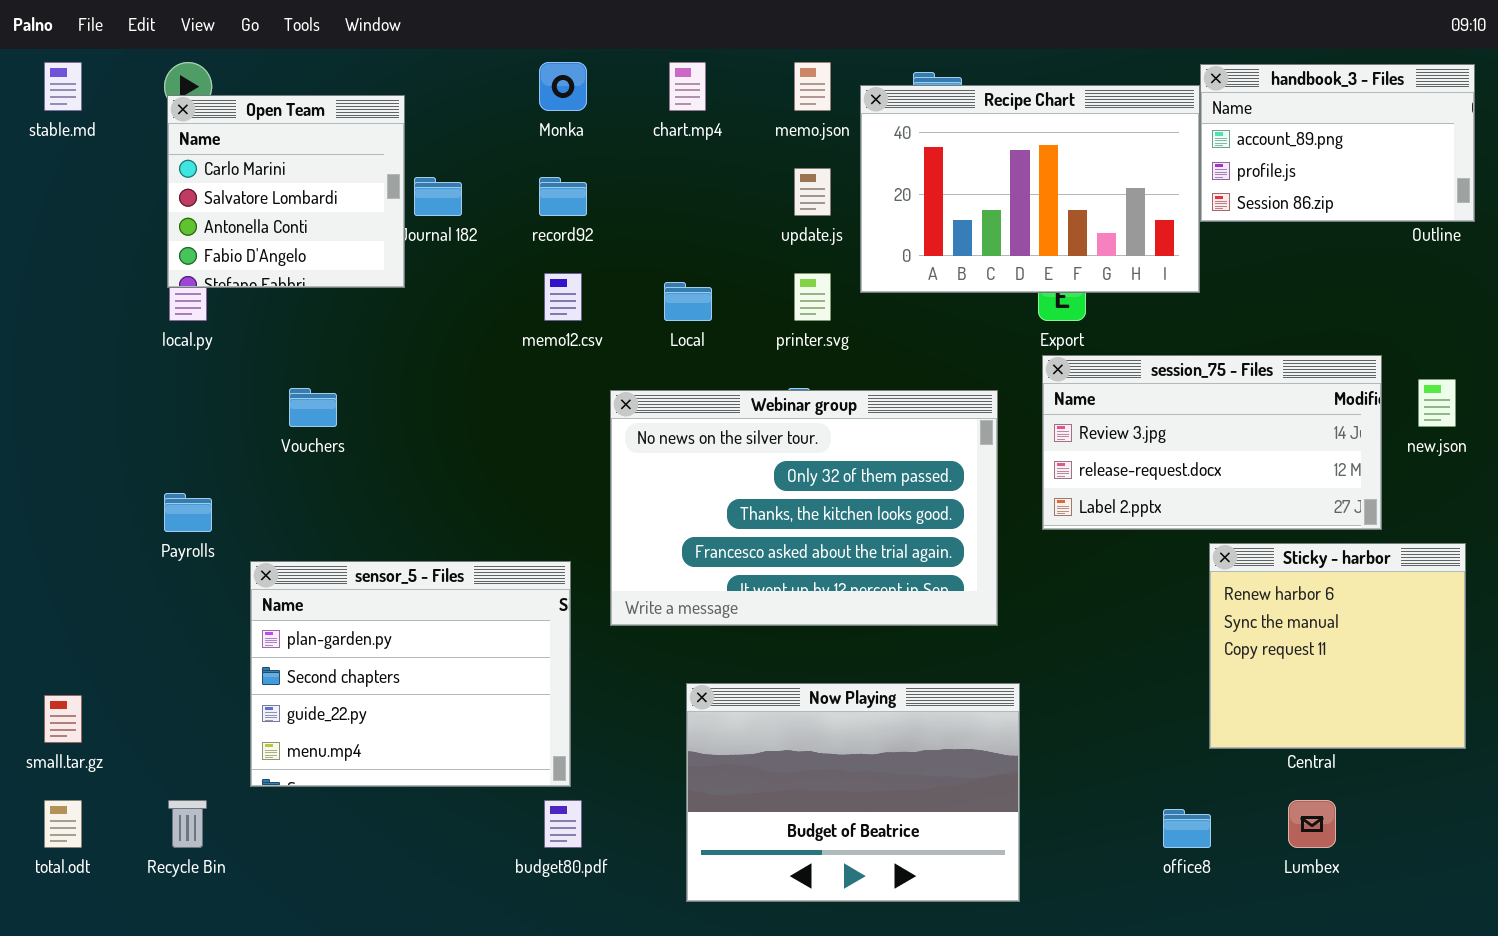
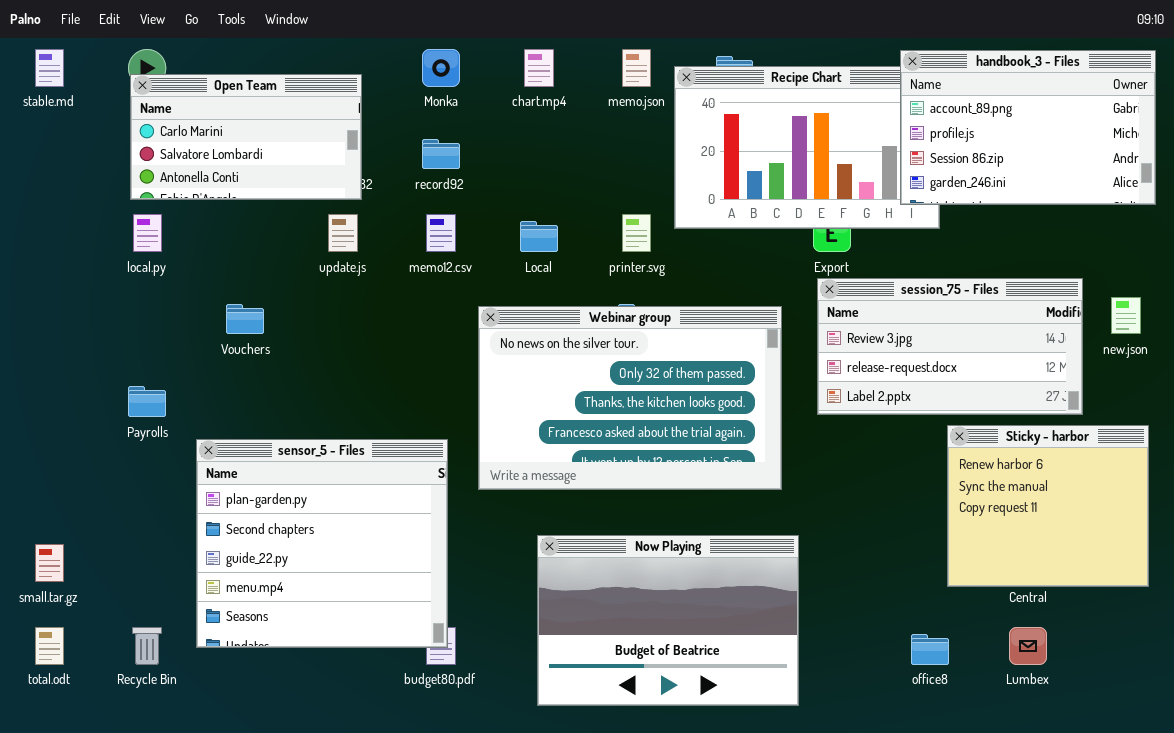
handbook_3 - Files: [1200,64,1475,222] -> [900,50,1156,205], resized
Open Team: [167,95,405,288] -> [130,74,362,200], resized
update.js: [794,168,831,216] -> [328,214,358,252], moved
sensor_5 - Files: [250,561,571,787] -> [196,439,448,648], resized

